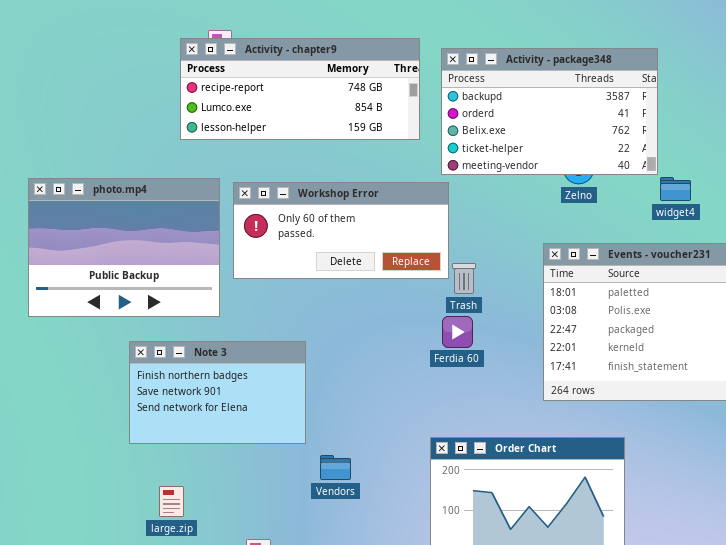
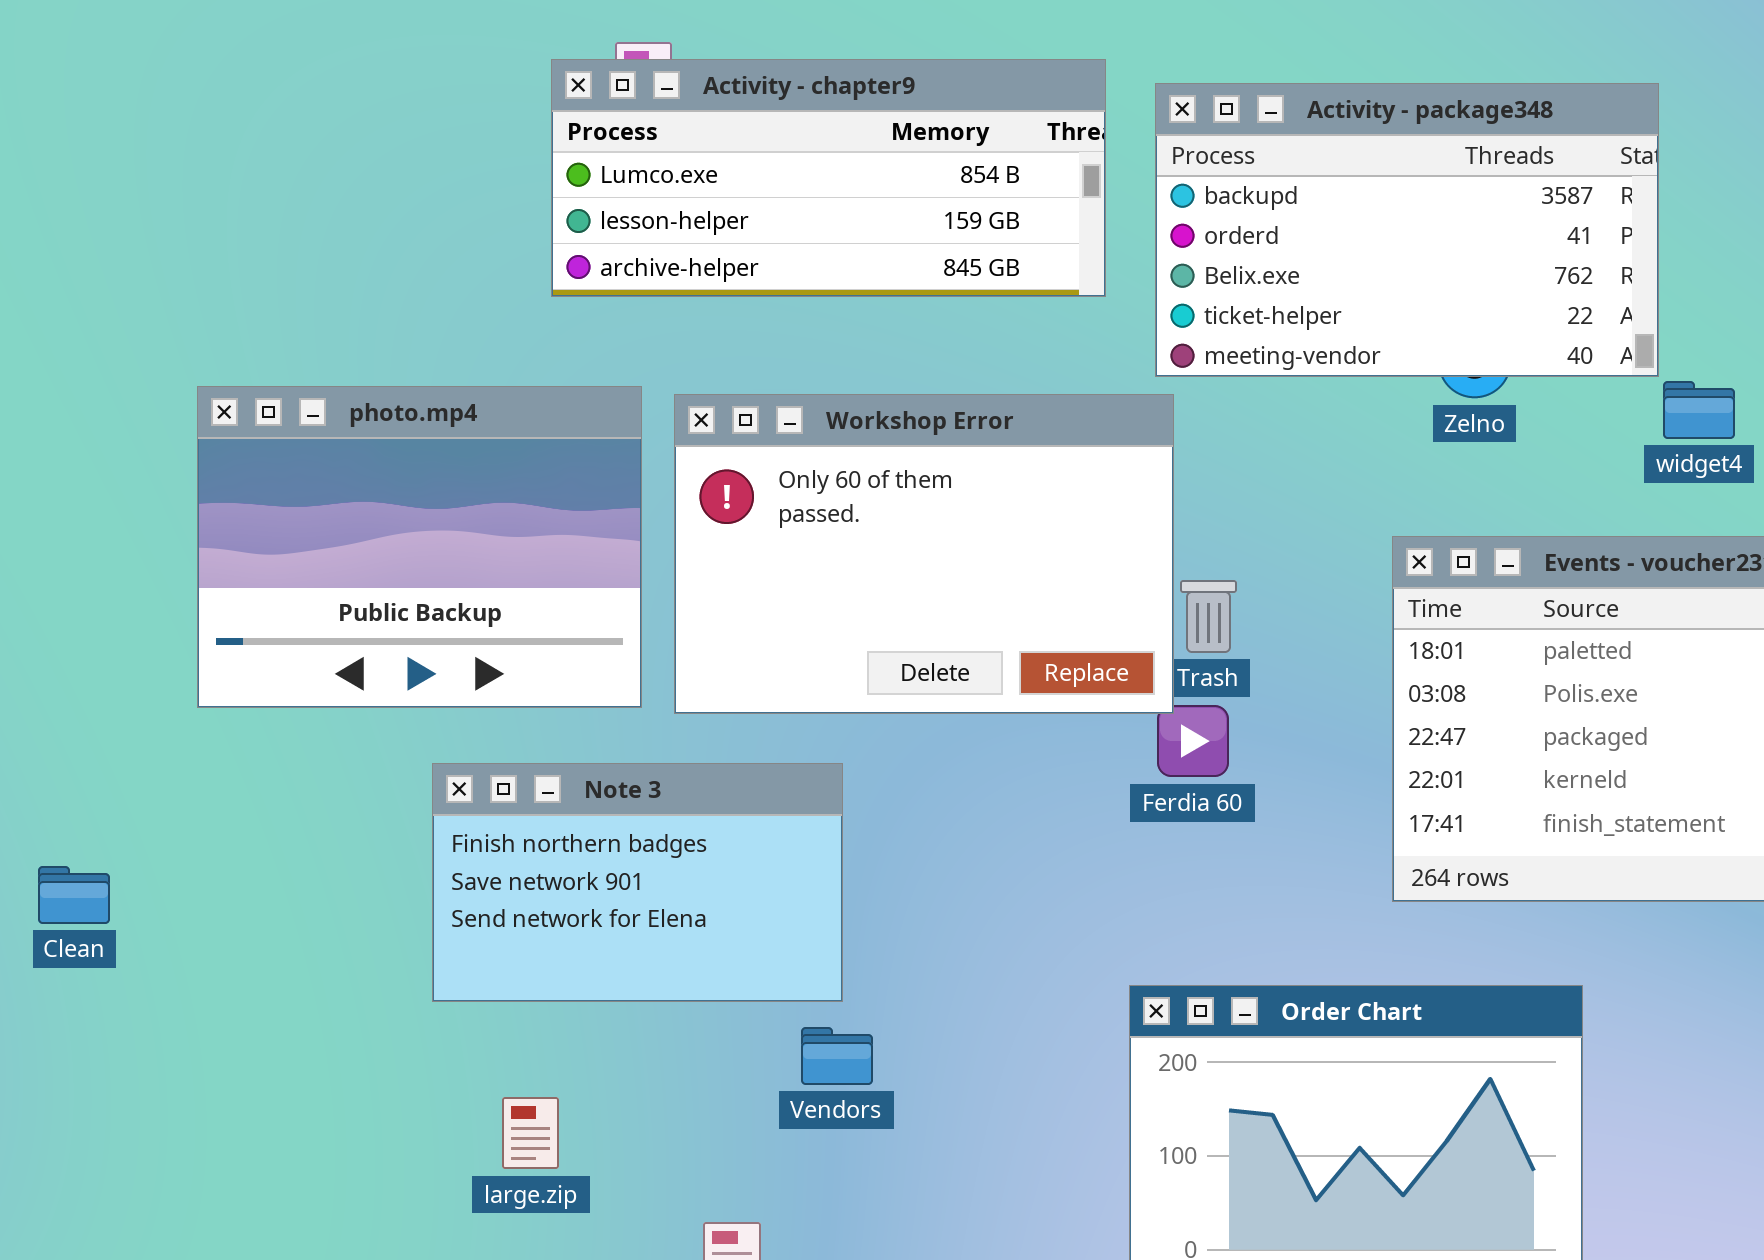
Activity - chapter9: [180,38,420,140] -> [551,59,1106,297], scrolled down 1 row
Workshop Error: [233,182,449,279] -> [674,394,1174,714], resized
Vendors: [320,455,351,480] -> [801,1027,873,1085], moved

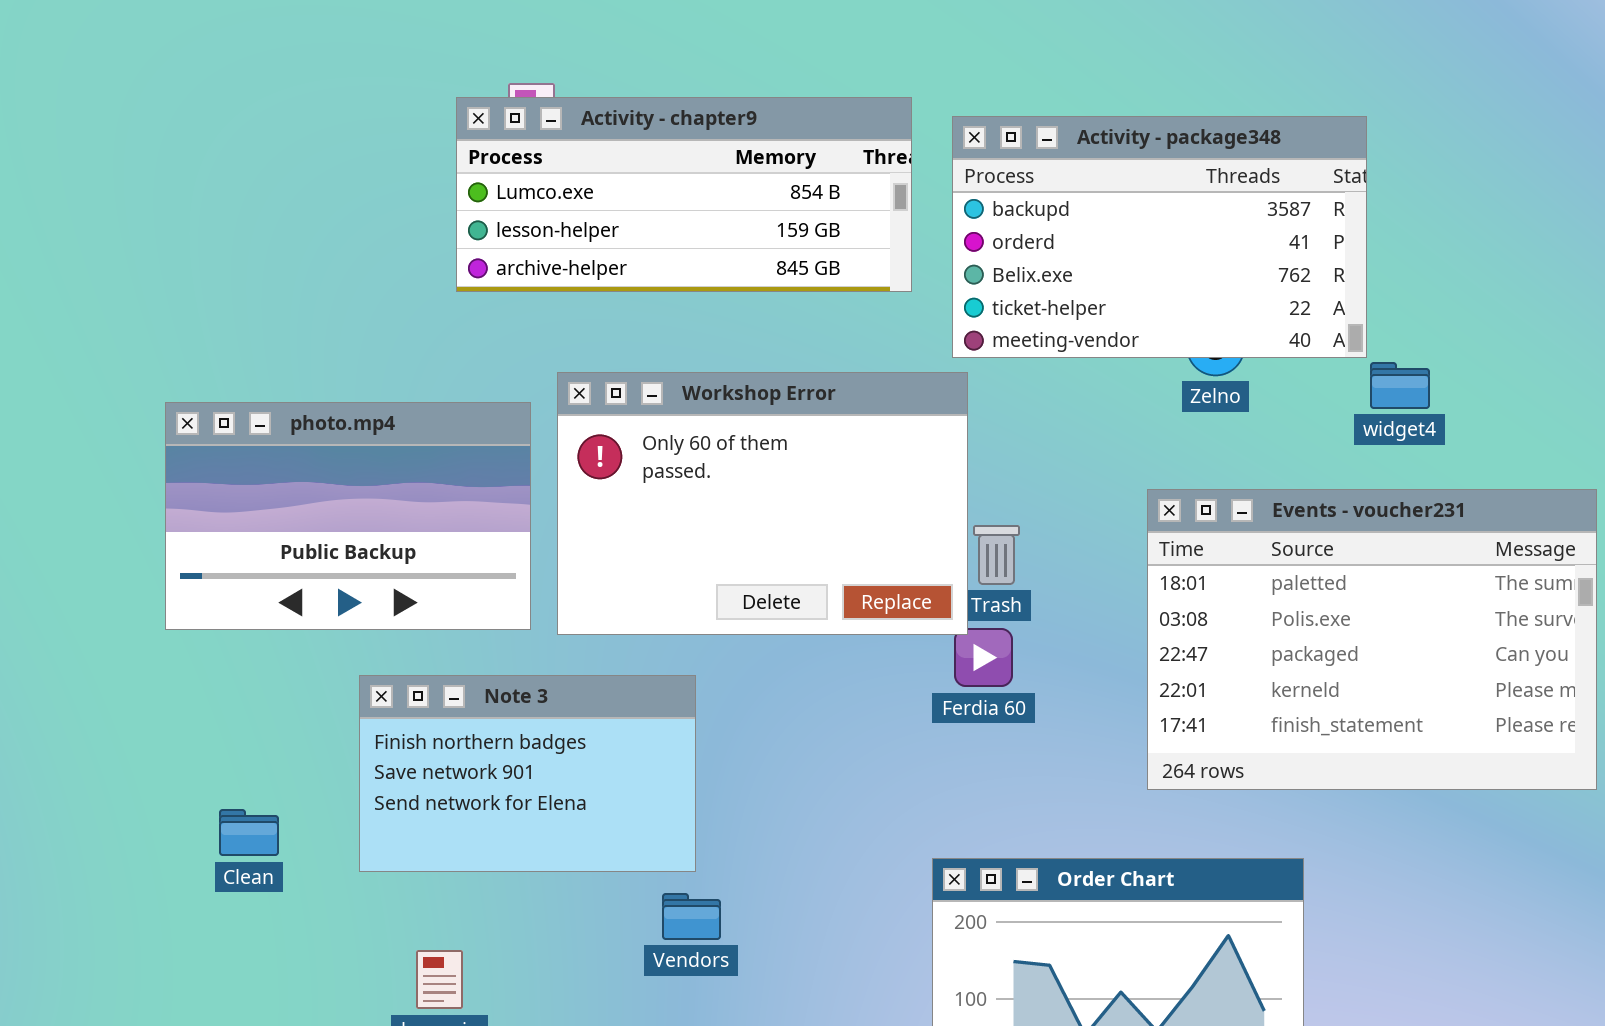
photo.mp4: [197,386,642,708] -> [165,402,531,630], resized
Clean: [38,866,110,924] -> [219,809,279,856], moved

